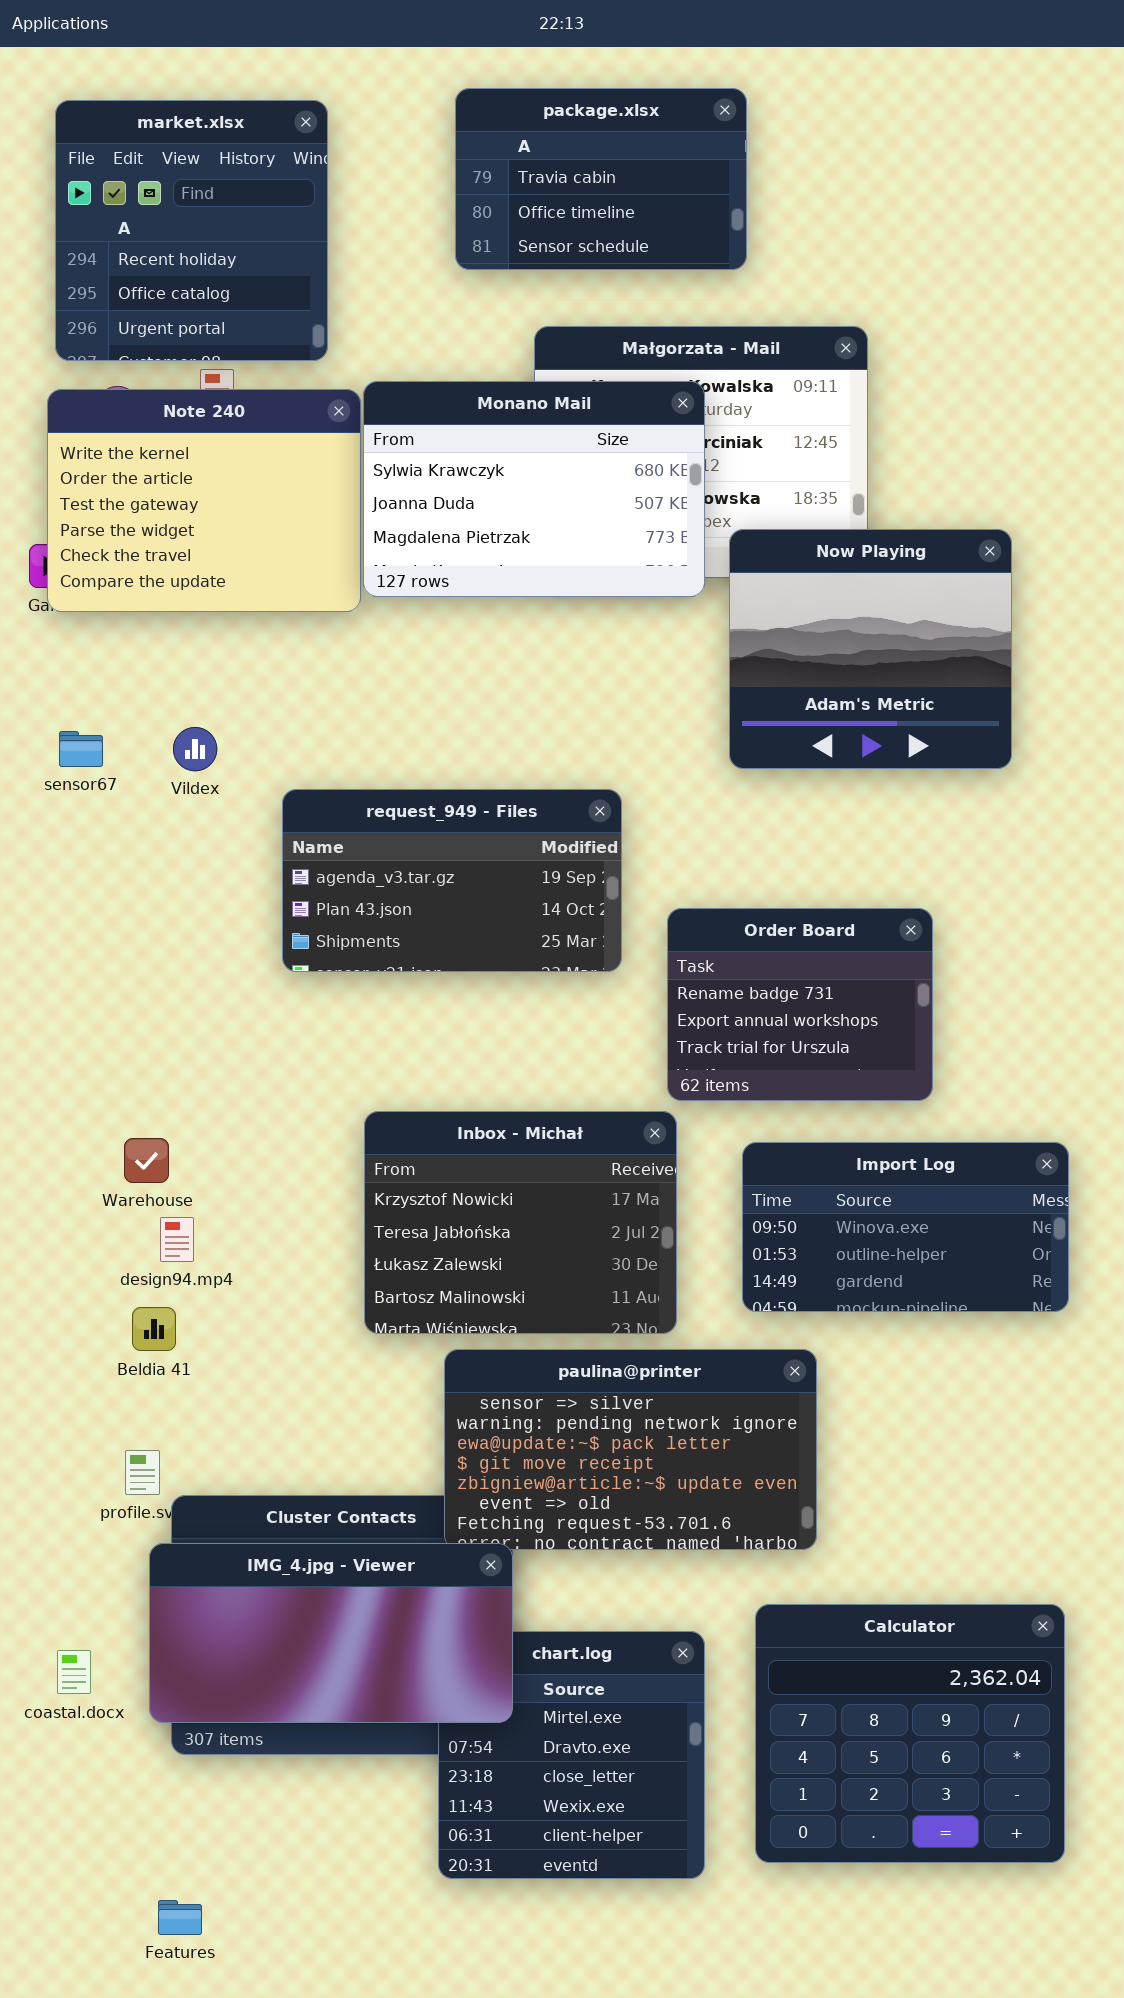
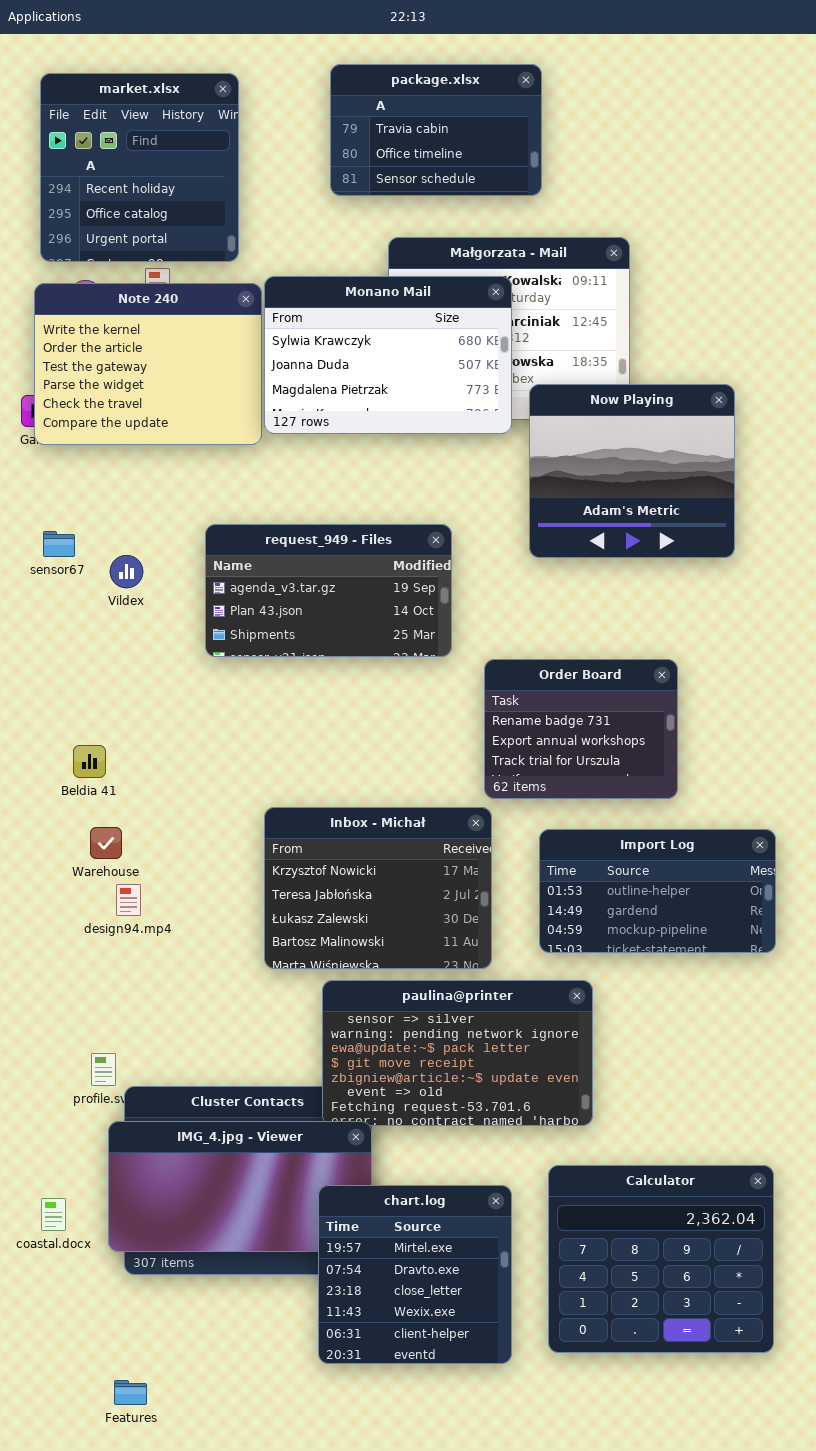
Vildex: [173,727,217,771] -> [110,555,143,588], moved
request_949 - Files: [282,789,622,972] -> [205,524,452,657], moved
Import Log: [742,1142,1069,1312] -> [539,829,776,953], scrolled down 1 row
Beldia 41: [132,1307,176,1351] -> [73,745,106,778], moved
chart.log: [438,1631,705,1879] -> [318,1185,512,1364], raised

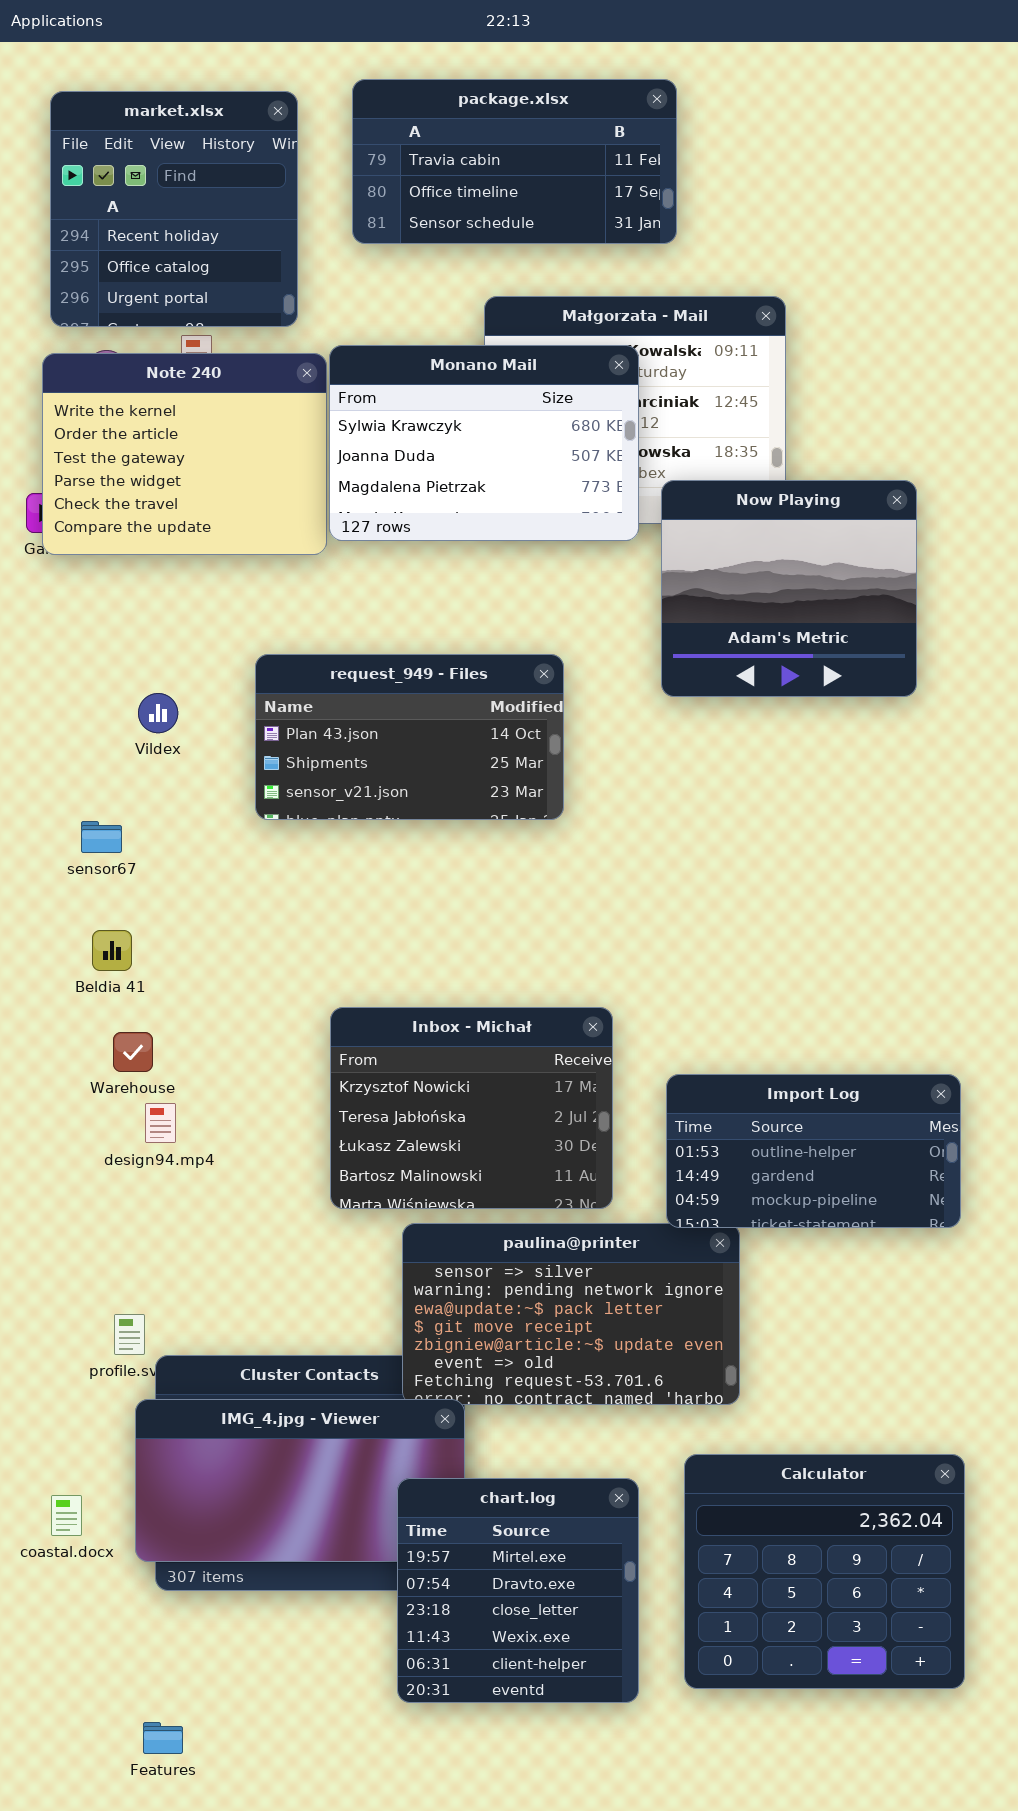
package.xlsx: [330,64,542,196] -> [352,79,677,244], resized
request_949 - Files: [205,524,452,657] -> [255,654,564,820], scrolled down 1 row
sensor67: [43,531,75,557] -> [81,821,122,853], moved
Order Board: [484,659,678,799] -> none, closed
Import Log: [539,829,776,953] -> [666,1074,961,1228], moved

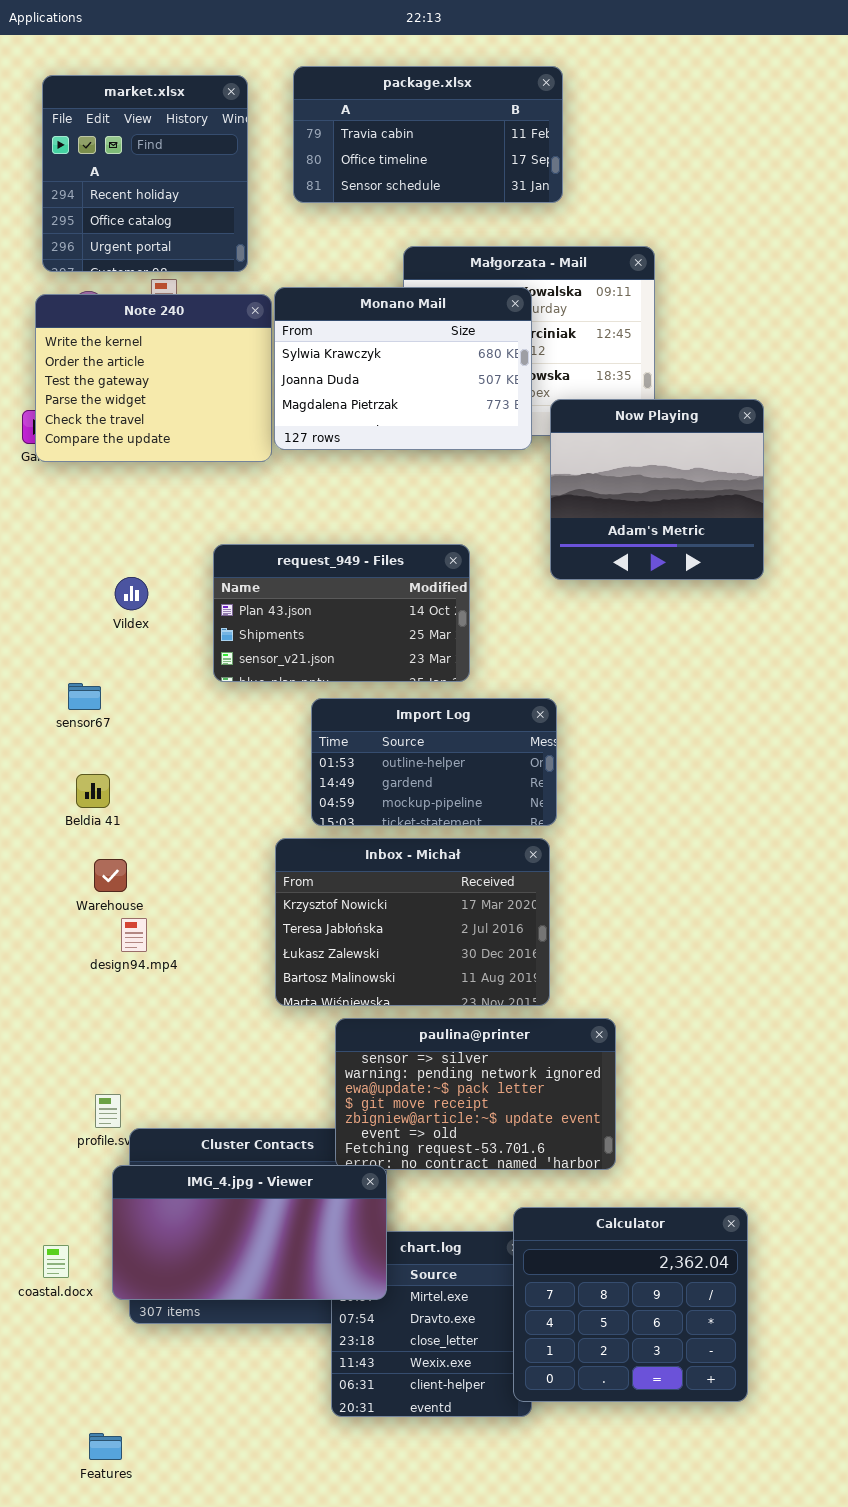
Inbox - Michał: [330,1007,613,1209] -> [275,838,550,1006], resized
Import Log: [666,1074,961,1228] -> [311,698,557,826], moved
IMG_4.jpg - Viewer: [135,1399,465,1562] -> [112,1165,387,1300], raised
Calculator: [684,1454,965,1689] -> [513,1207,748,1402], moved
Features: [143,1722,183,1754] -> [89,1433,122,1460], moved

